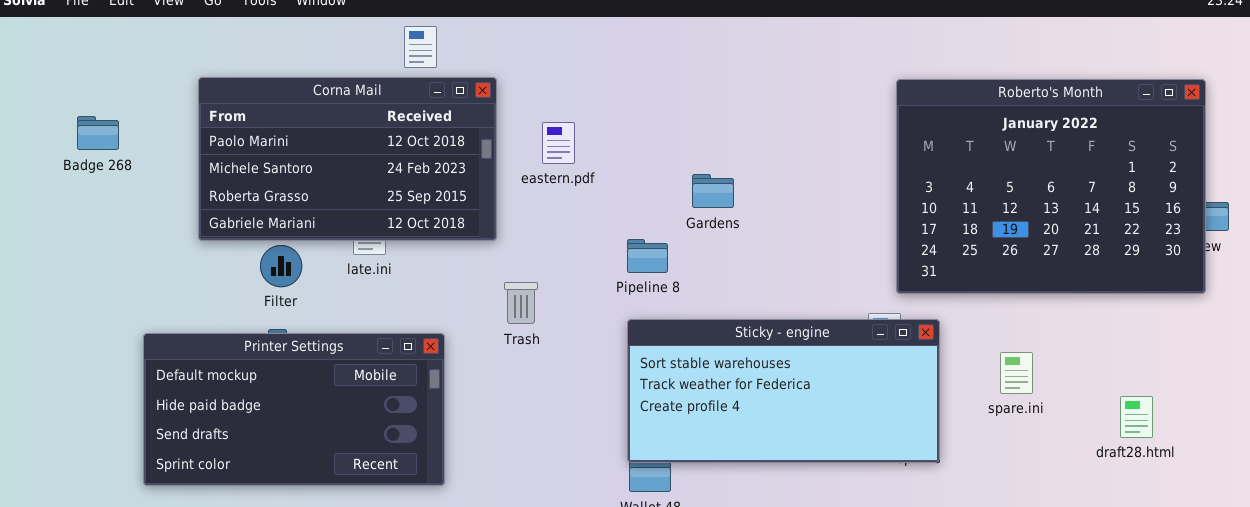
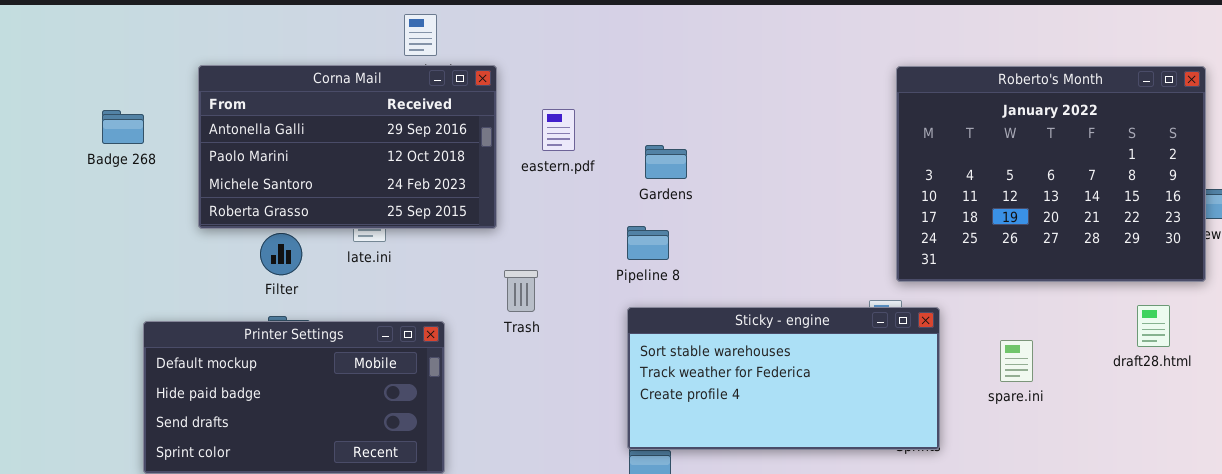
Corna Mail: [198,77,497,241] -> [198,65,497,229], scrolled up 1 row
Badge 268: [77,116,119,150] -> [102,110,144,144], moved
Gardens: [692,174,734,208] -> [645,145,687,179], moved
draft28.html: [1120,396,1153,438] -> [1137,305,1170,347], moved

